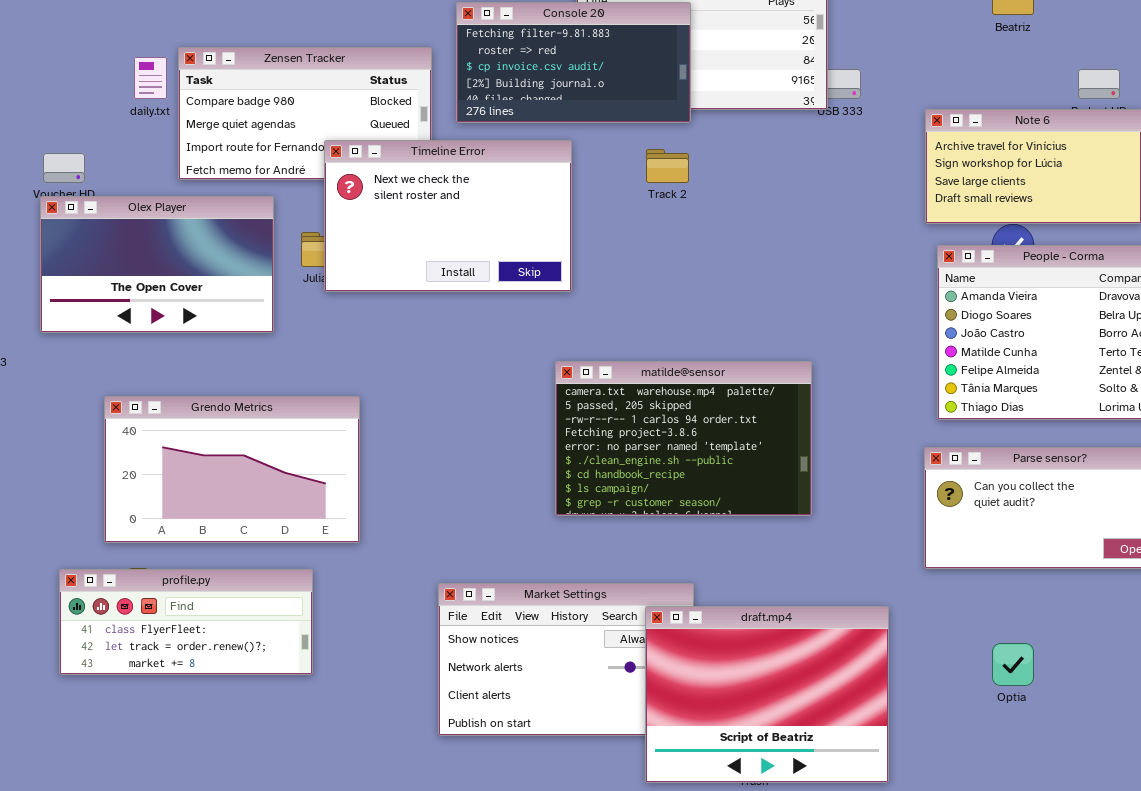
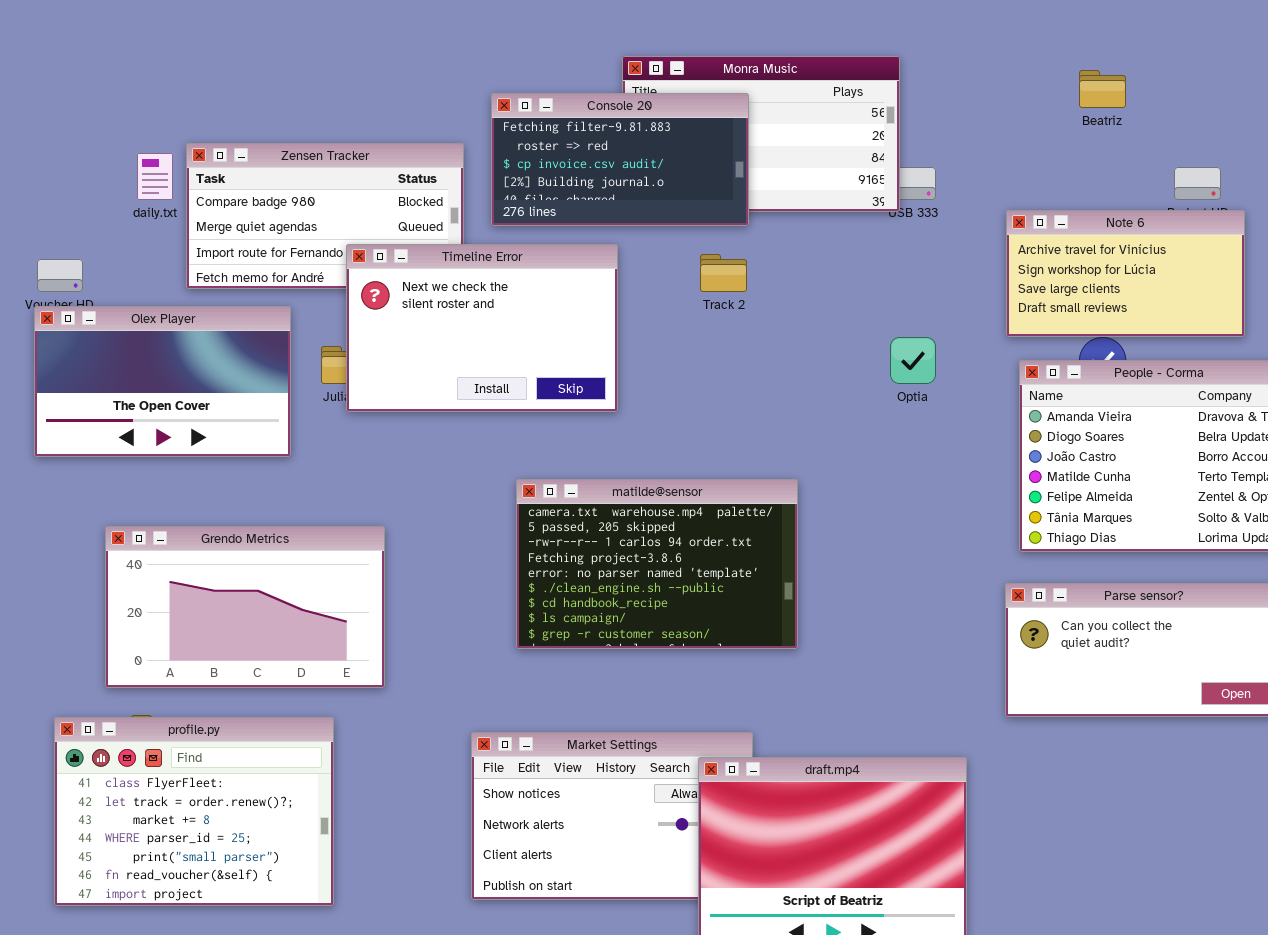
matilde@sensor: [555,361,812,516] -> [516,479,798,649], moved
profile.py: [59,569,313,675] -> [54,717,334,906], resized
Optia: [992,643,1034,686] -> [890,337,936,384], moved

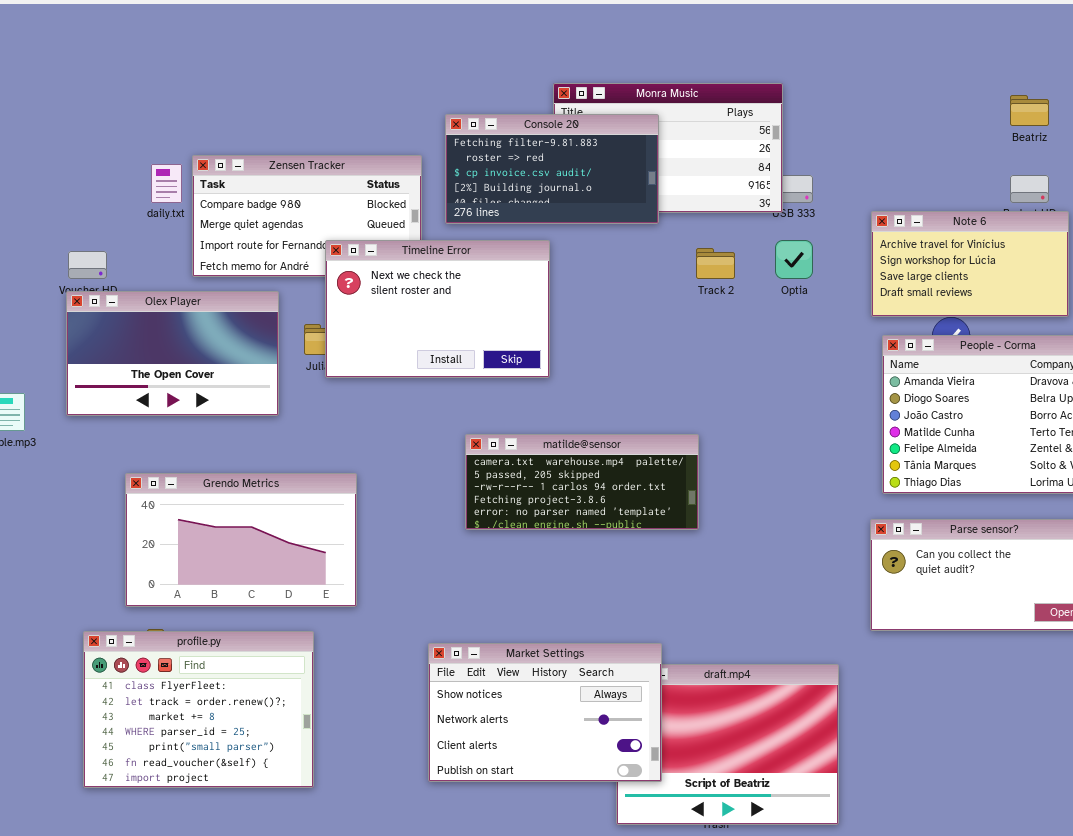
Beatriz: [1079,70,1126,108] -> [1010,95,1049,126], moved
Track 2: [700,254,747,292] -> [696,248,735,279], moved
Optia: [890,337,936,384] -> [775,240,813,279], moved
matilde@sensor: [516,479,798,649] -> [465,434,699,530], resized
Market Settings: [471,732,753,900] -> [428,643,662,782], raised

